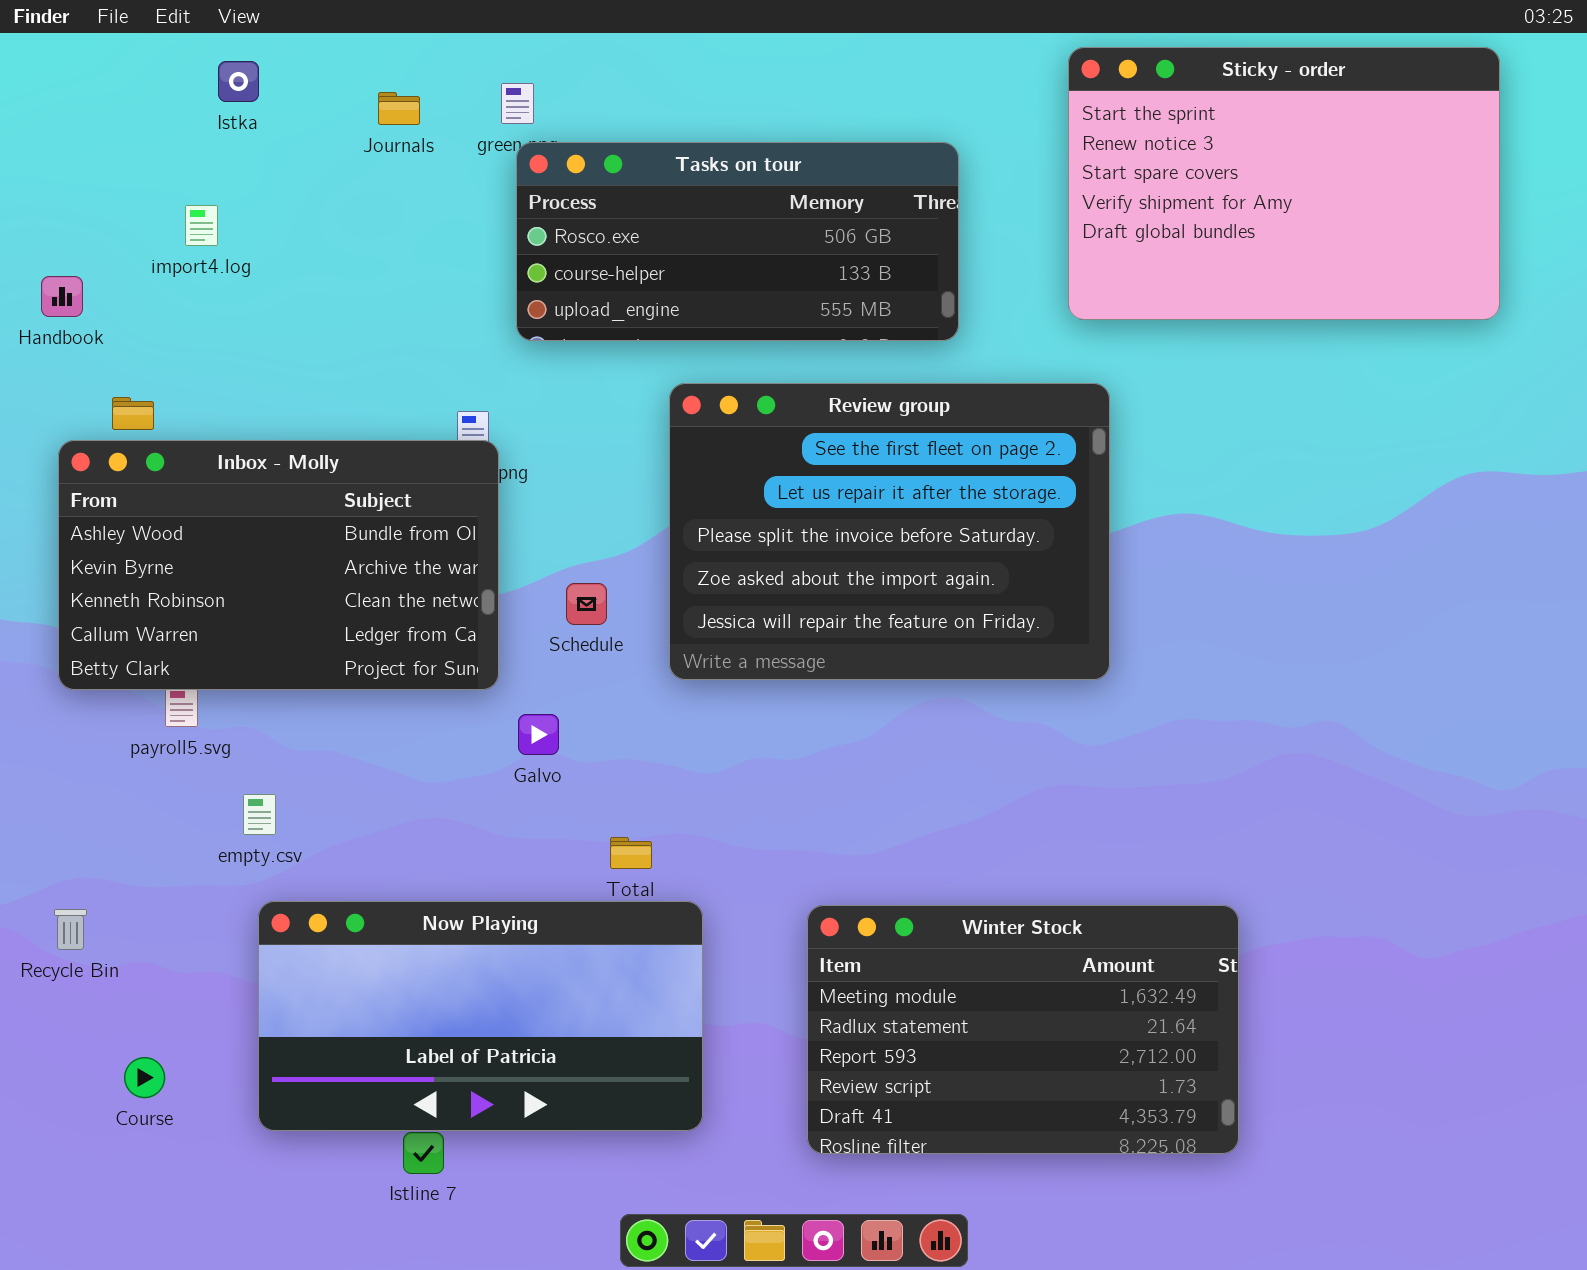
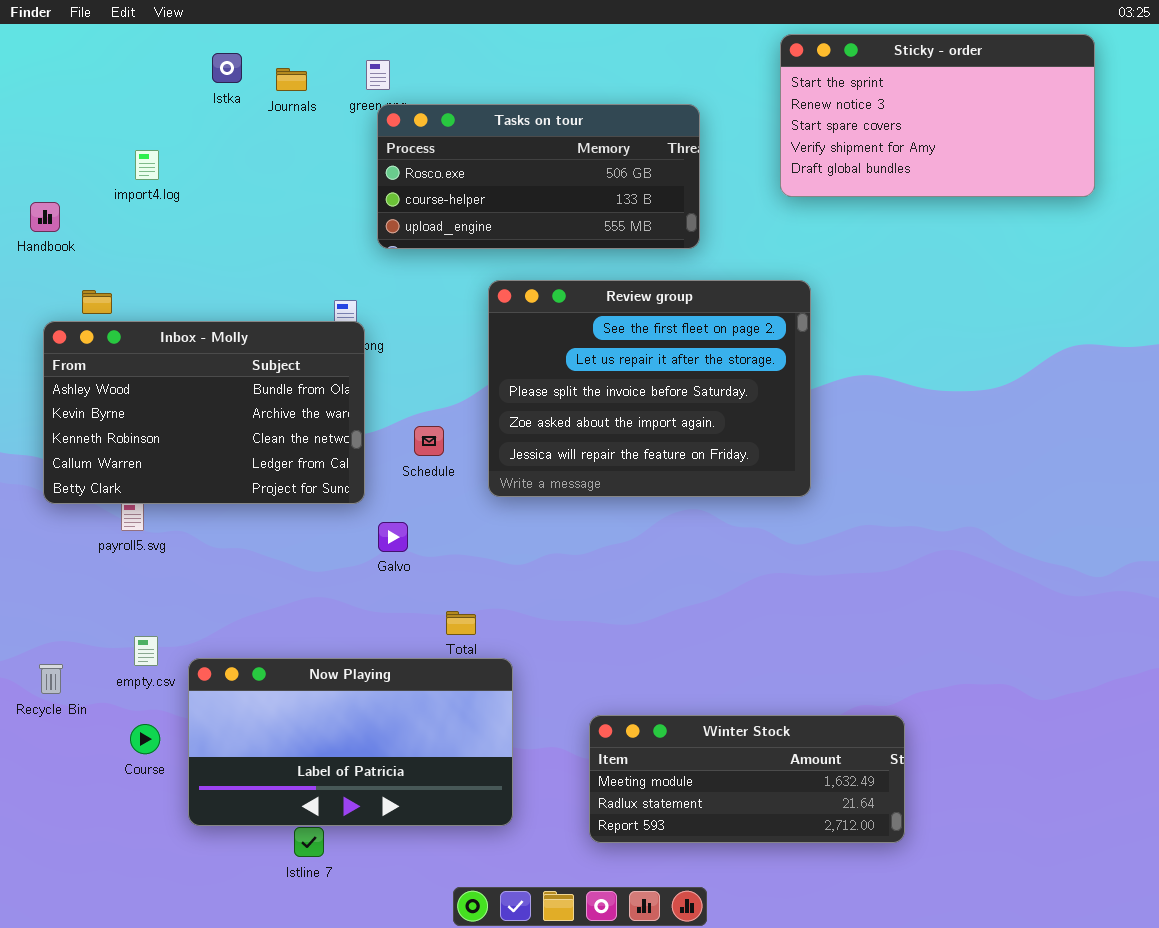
Sticky - order: [1068,47,1500,320] -> [780,34,1095,197], resized
Istka: [218,61,259,102] -> [212,53,242,83], moved
empty.csv: [243,794,276,835] -> [134,636,158,666], moved
Winter Stock: [807,905,1239,1154] -> [589,715,905,843], resized
Course: [124,1057,165,1098] -> [130,724,160,754], moved

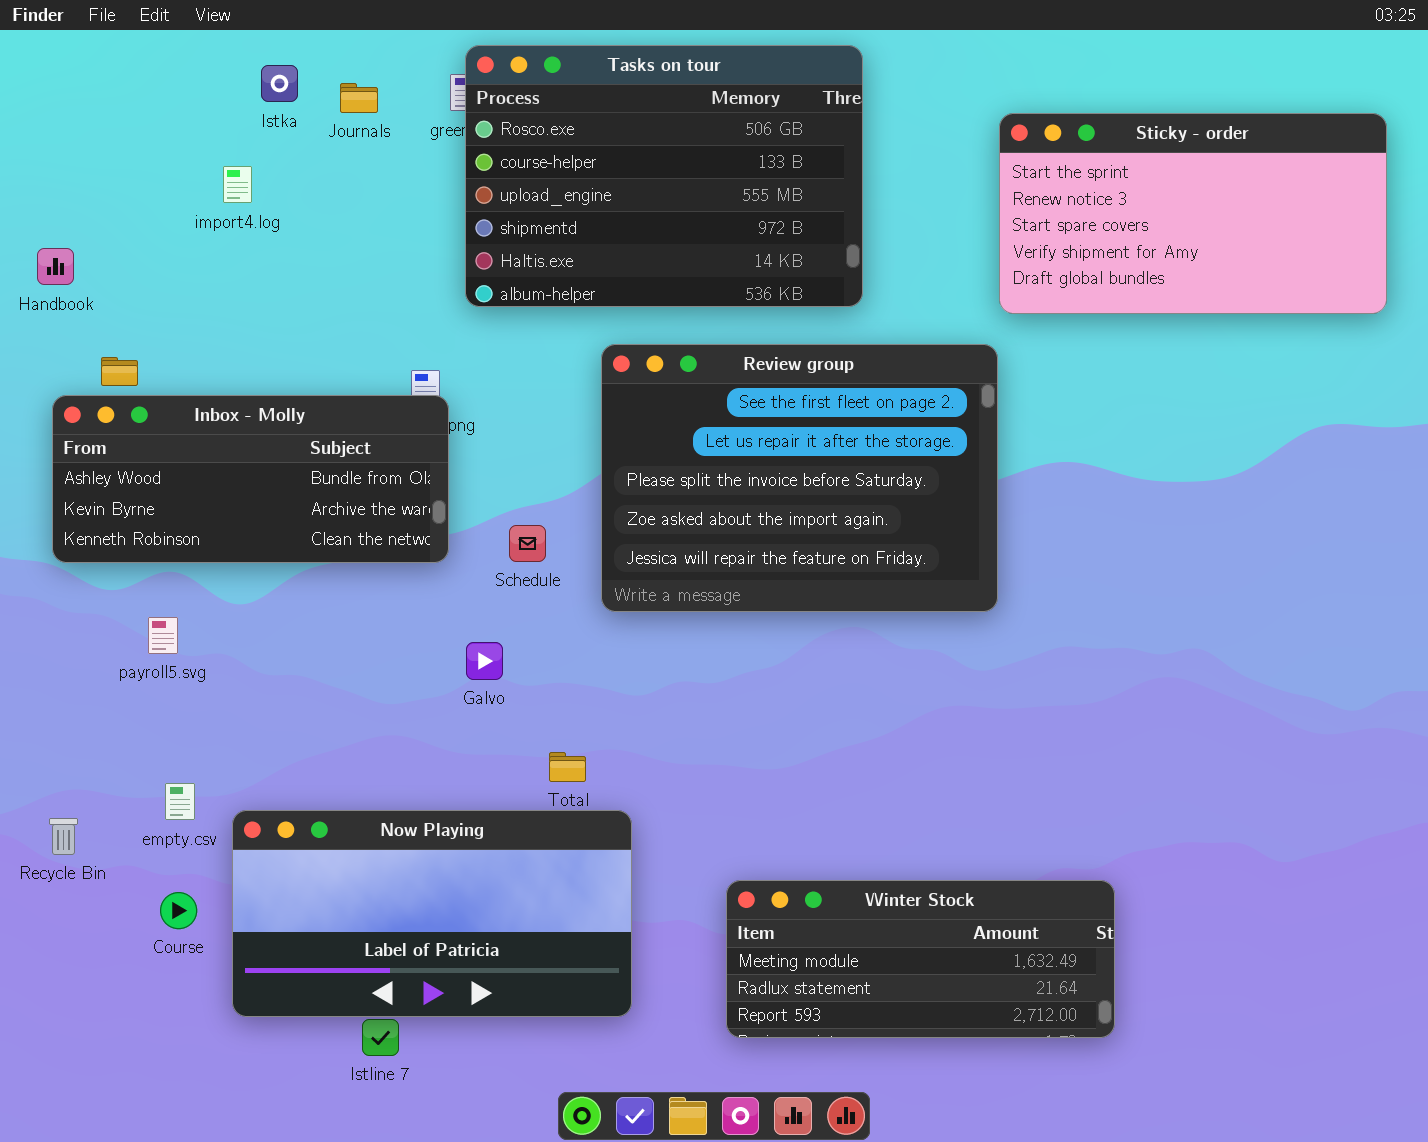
Sticky - order: [780,34,1095,197] -> [999,113,1387,314], moved
Tasks on tour: [377,104,700,249] -> [465,45,863,307], resized
import4.log: [135,150,159,180] -> [223,166,252,203], moved
Inbox - Molly: [43,321,365,504] -> [52,395,449,563], resized

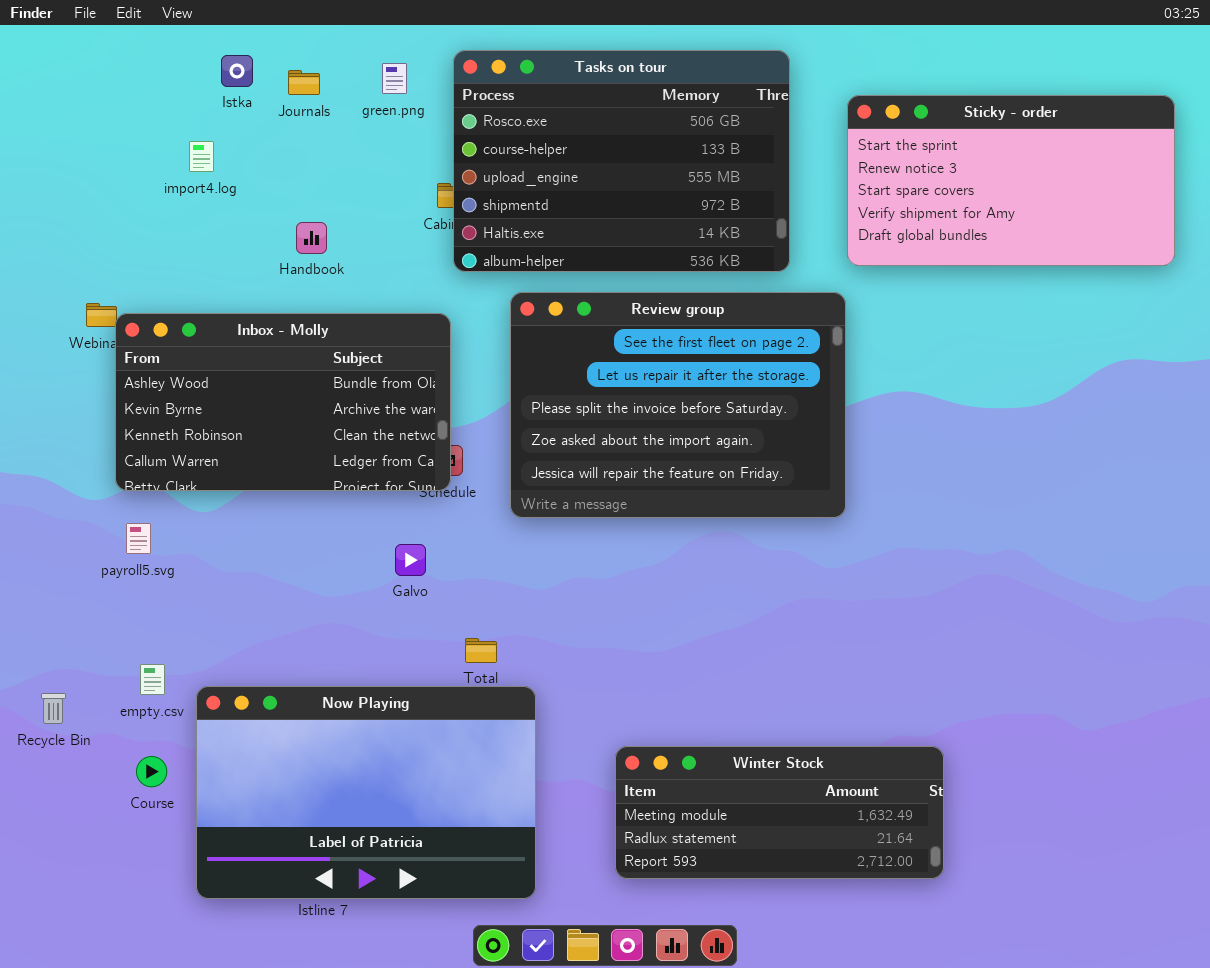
Tasks on tour: [465,45,863,307] -> [453,50,790,272], moved
Handbook: [37,248,74,285] -> [296,222,327,254], moved
Inbox - Molly: [52,395,449,563] -> [115,313,451,491], moved, resized
Now Playing: [232,810,632,1017] -> [196,686,536,899], resized

